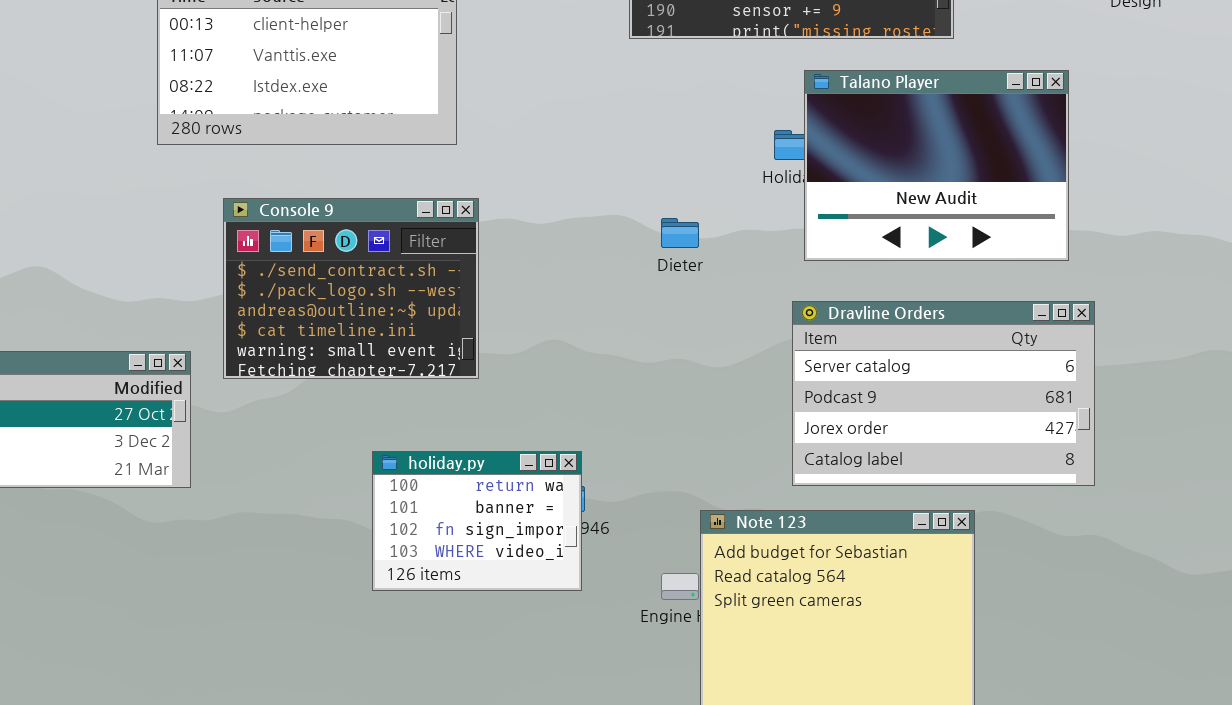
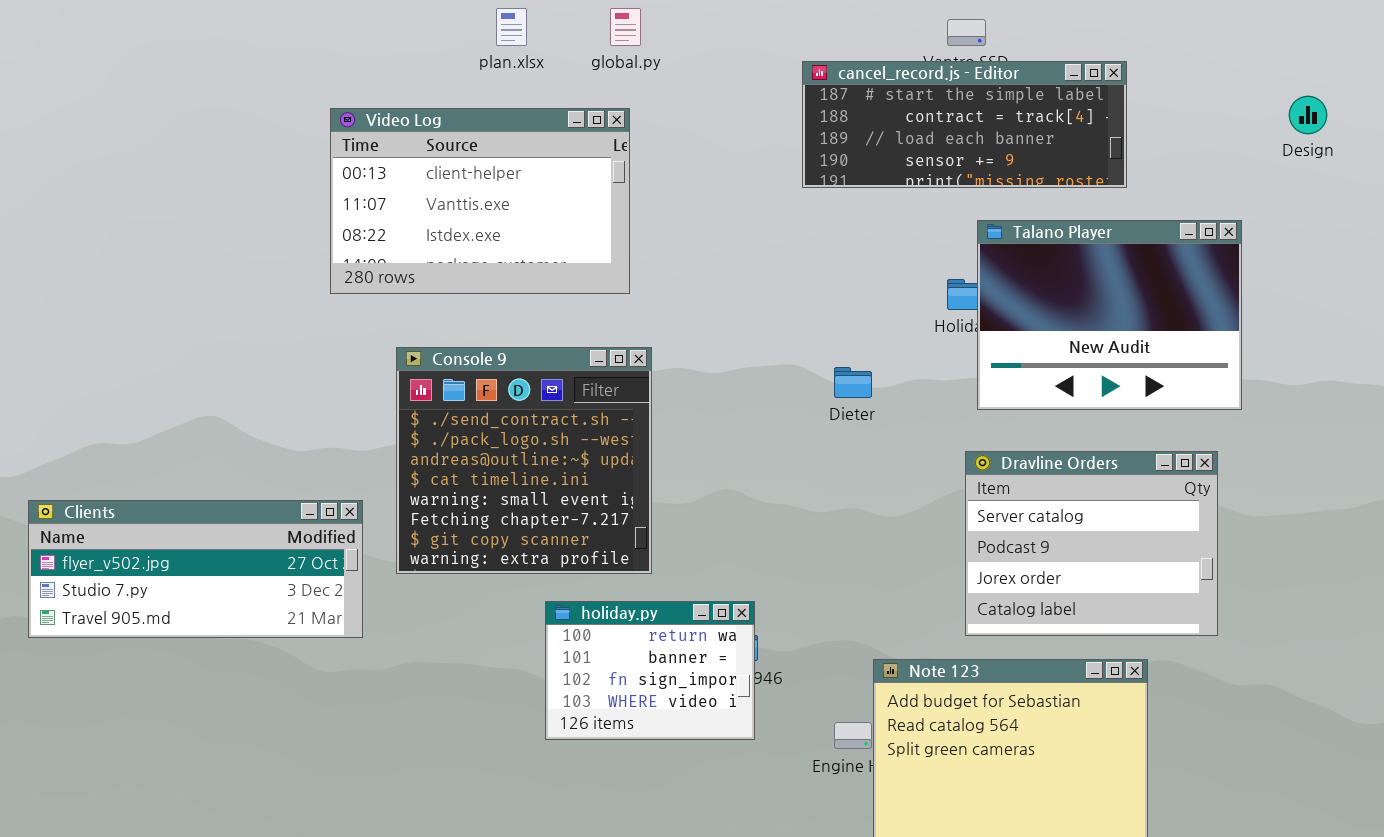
Console 9: [223,198,479,379] -> [396,347,652,574], resized
Dravline Orders: [792,301,1095,486] -> [965,451,1218,636], resized

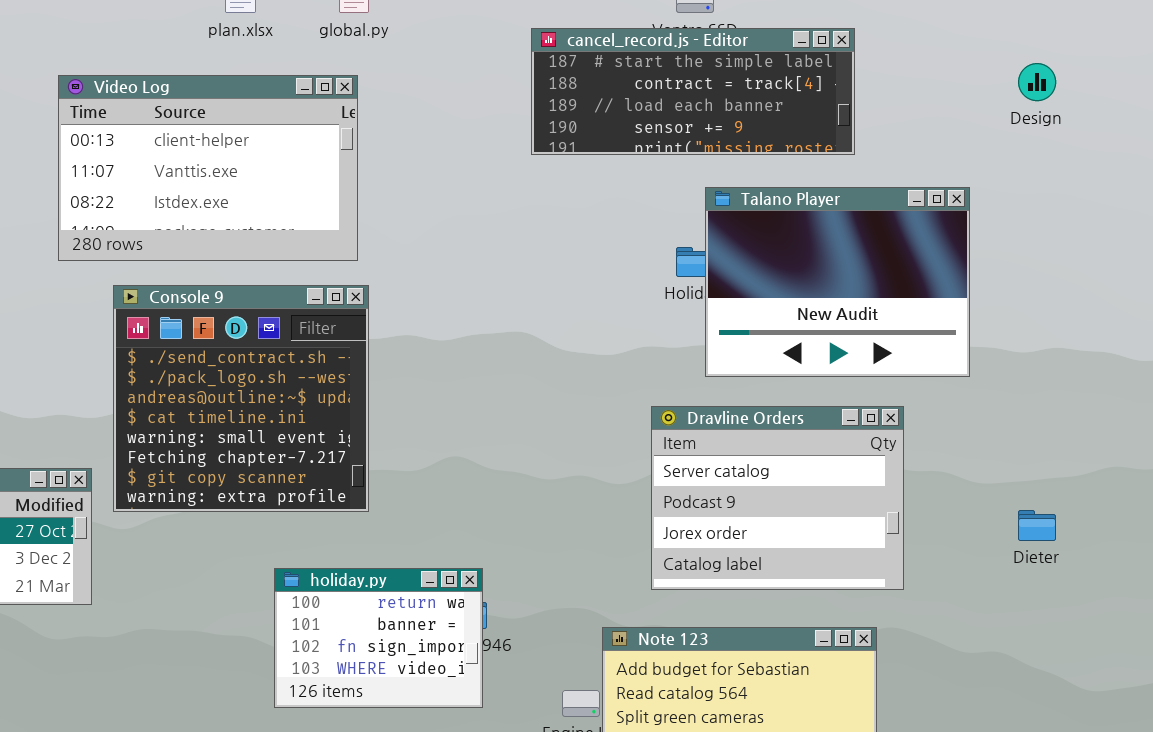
Console 9: [396,347,652,574] -> [113,285,369,512], moved
Dieter: [834,367,872,398] -> [1018,510,1056,541], moved
Dravline Orders: [965,451,1218,636] -> [651,406,904,590], moved

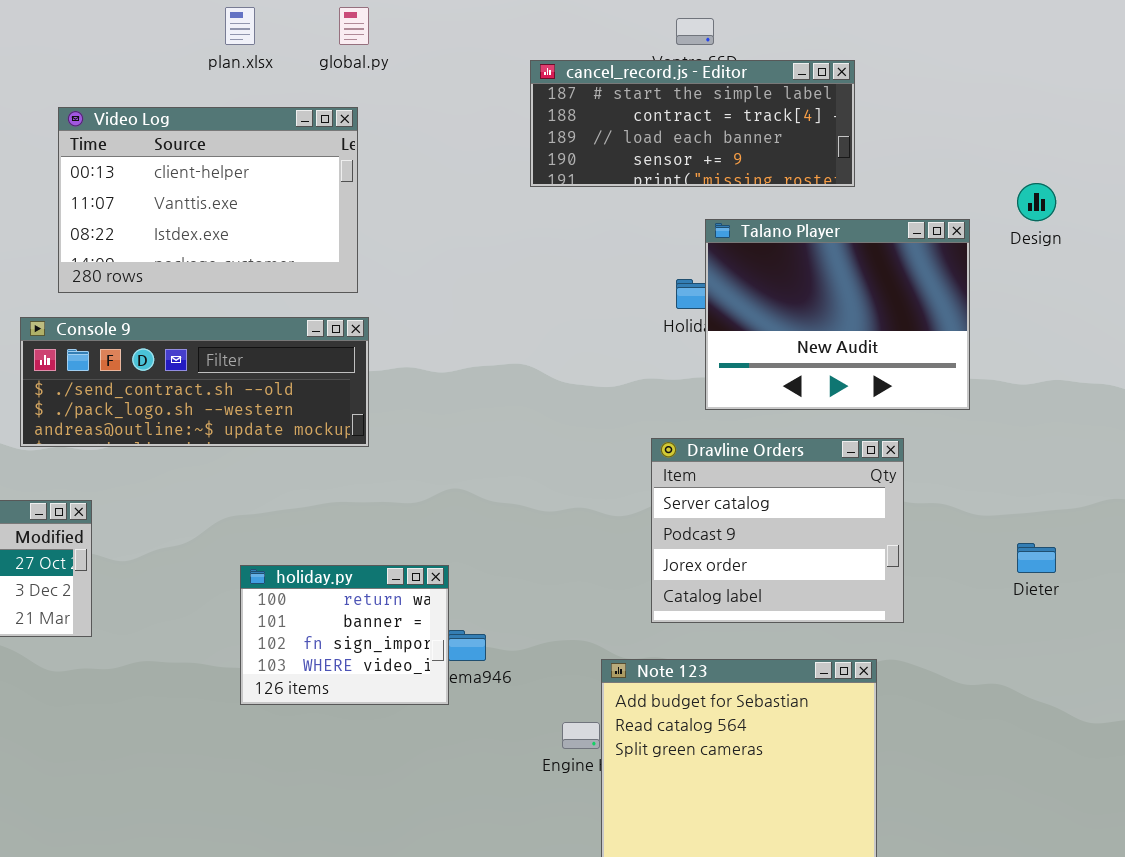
Design: [1018,63,1056,101] -> [1017,183,1056,221], moved
Console 9: [113,285,369,512] -> [20,317,369,447], resized
holiday.py: [274,568,483,708] -> [240,565,449,705], moved

